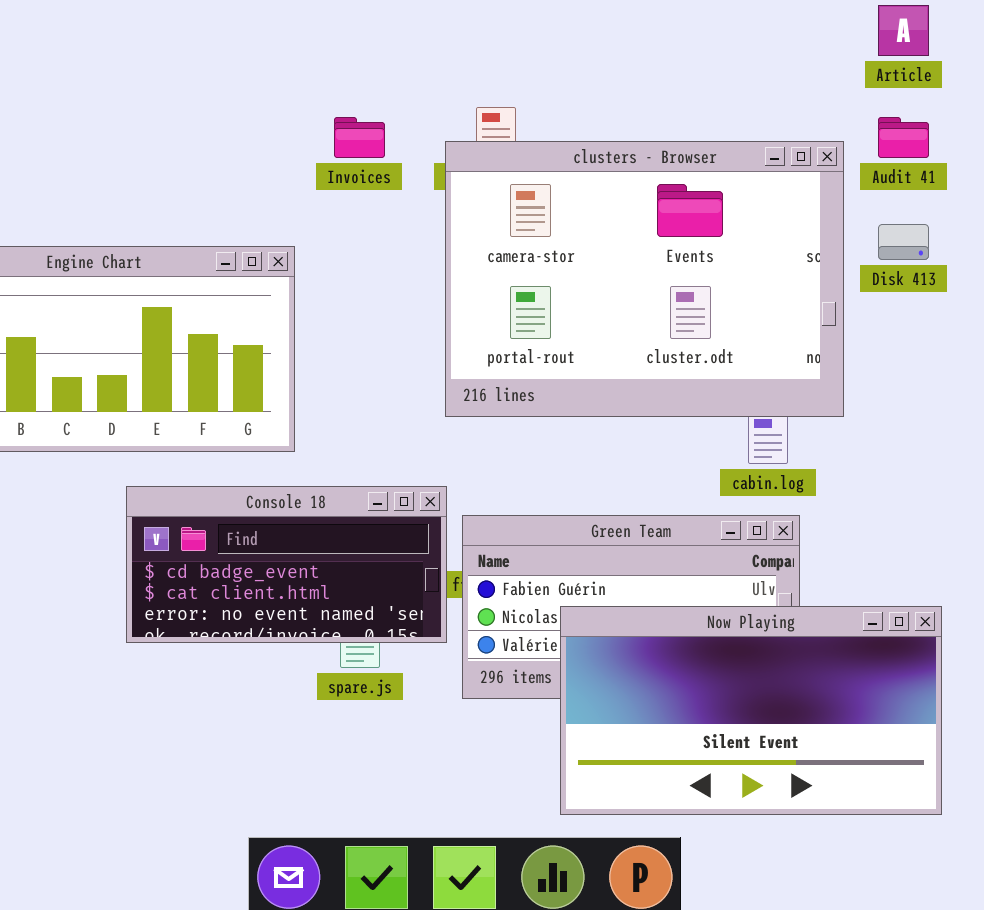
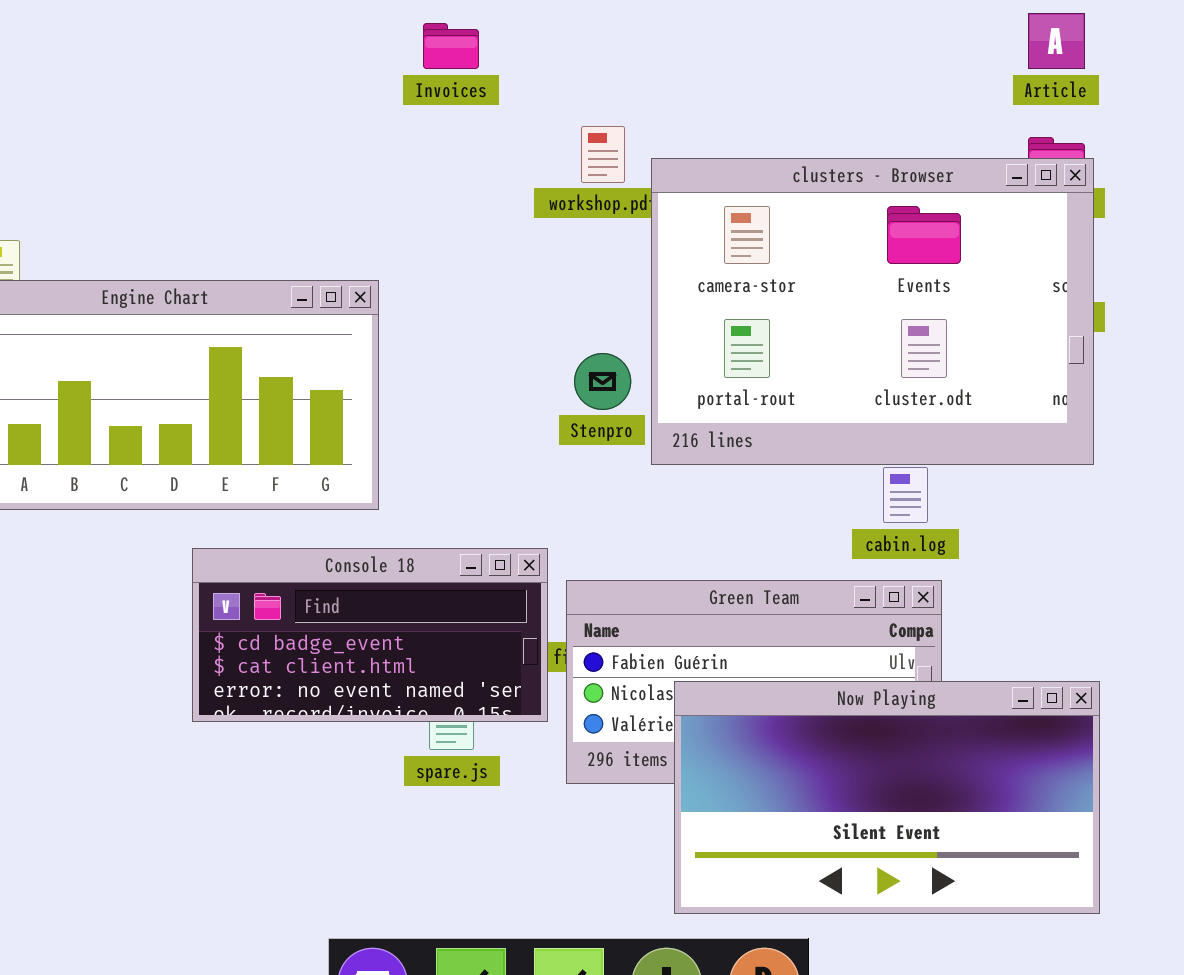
Invoices: [334,117,385,158] -> [423,23,479,69], moved
clusters - Browser: [445,141,844,417] -> [651,158,1094,465], moved

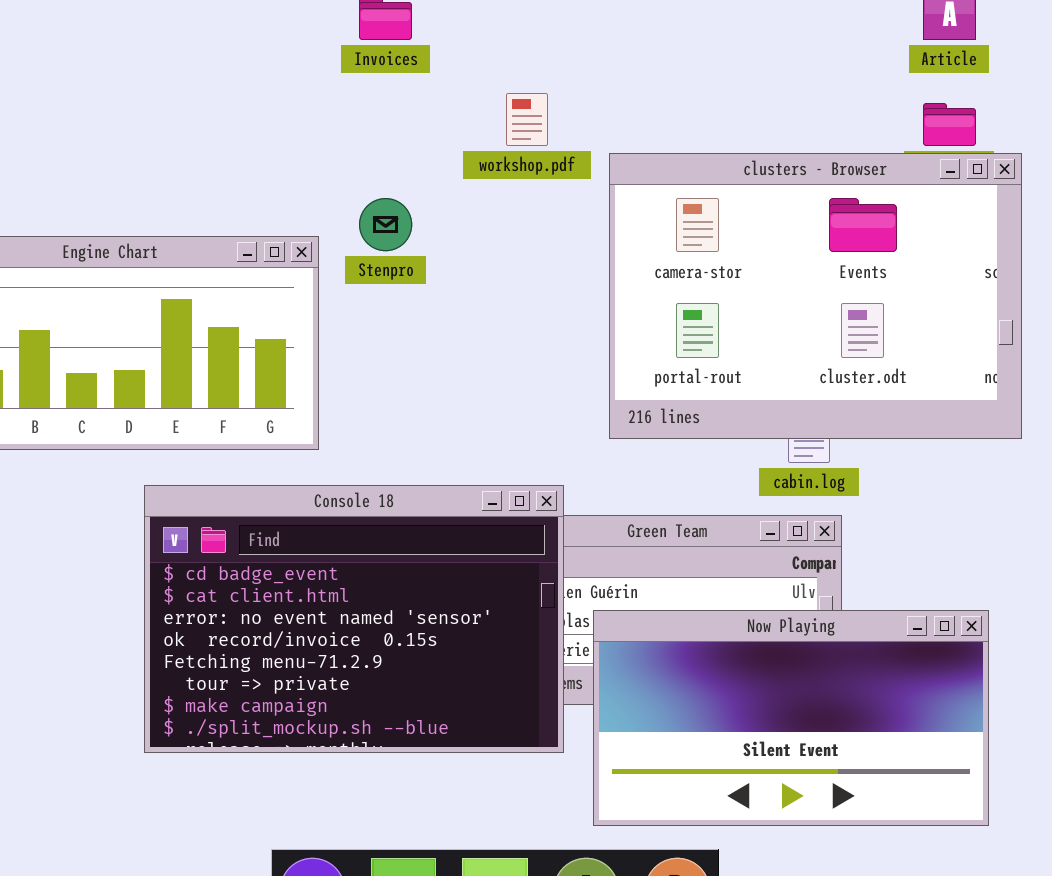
clusters - Browser: [651,158,1094,465] -> [609,153,1022,439], moved
Stenpro: [574,353,631,410] -> [359,198,412,251], moved
Console 18: [192,548,548,722] -> [144,485,564,753], resized

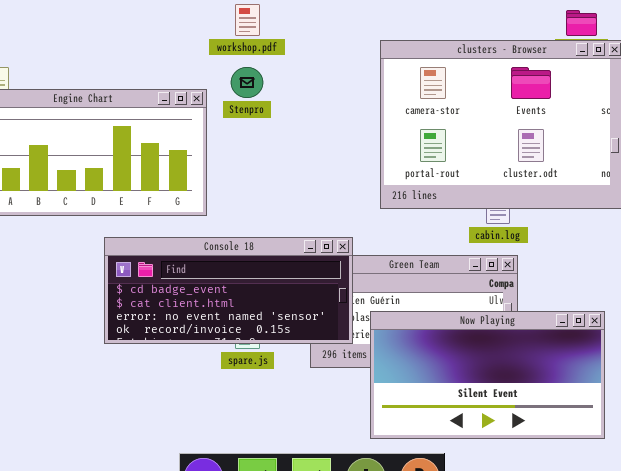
workshop.pdf: [506,93,548,146] -> [235,4,260,36], moved
Console 18: [144,485,564,753] -> [104,237,353,344], resized

